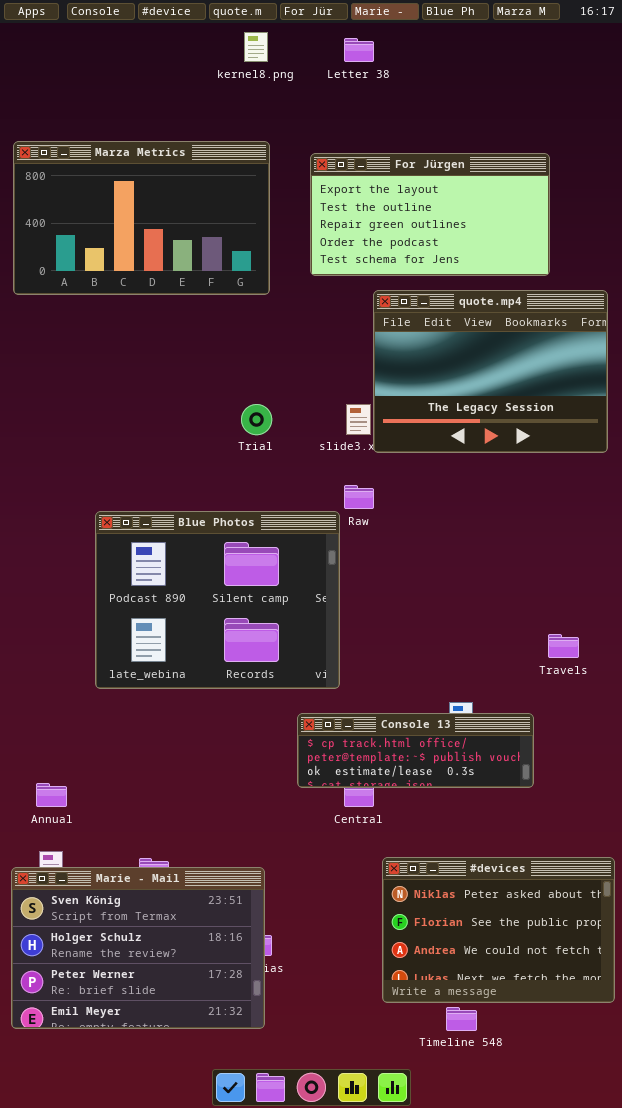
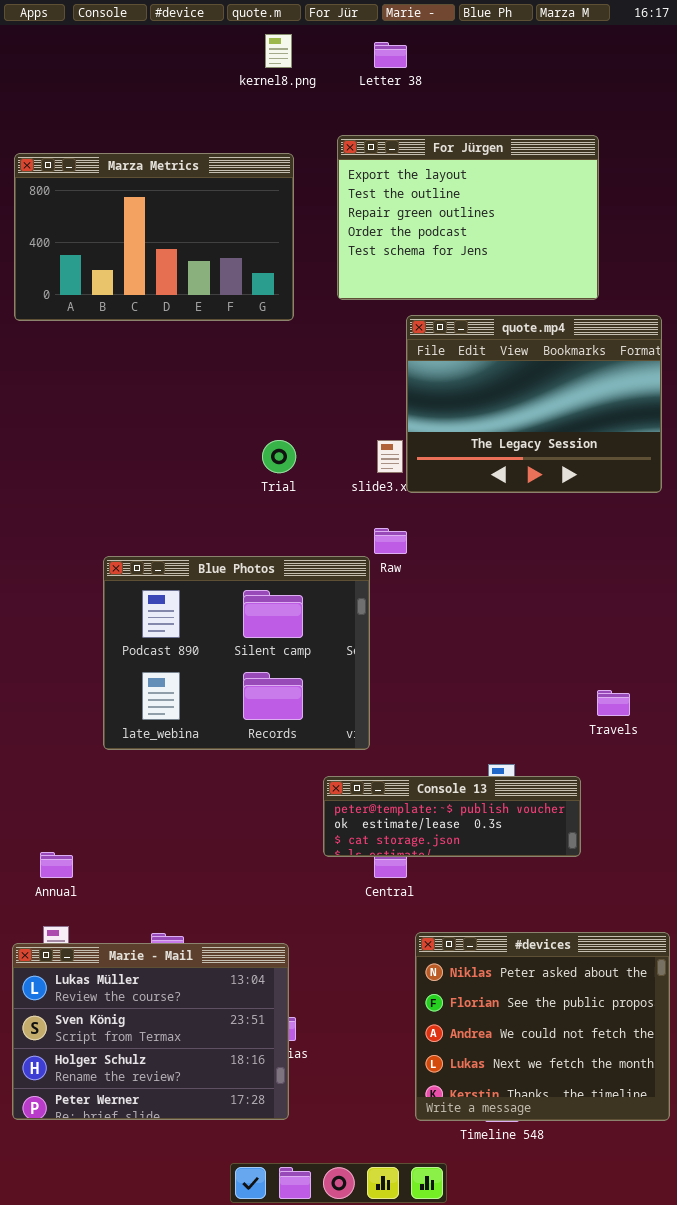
For Jürgen: [310,153,550,276] -> [337,135,599,300], resized
Console 13: [297,713,534,788] -> [323,776,581,857], scrolled down 1 row
#devices: [382,857,615,1003] -> [415,932,670,1121], resized
Marie - Mail: [11,867,265,1029] -> [12,943,289,1120], scrolled up 1 row

